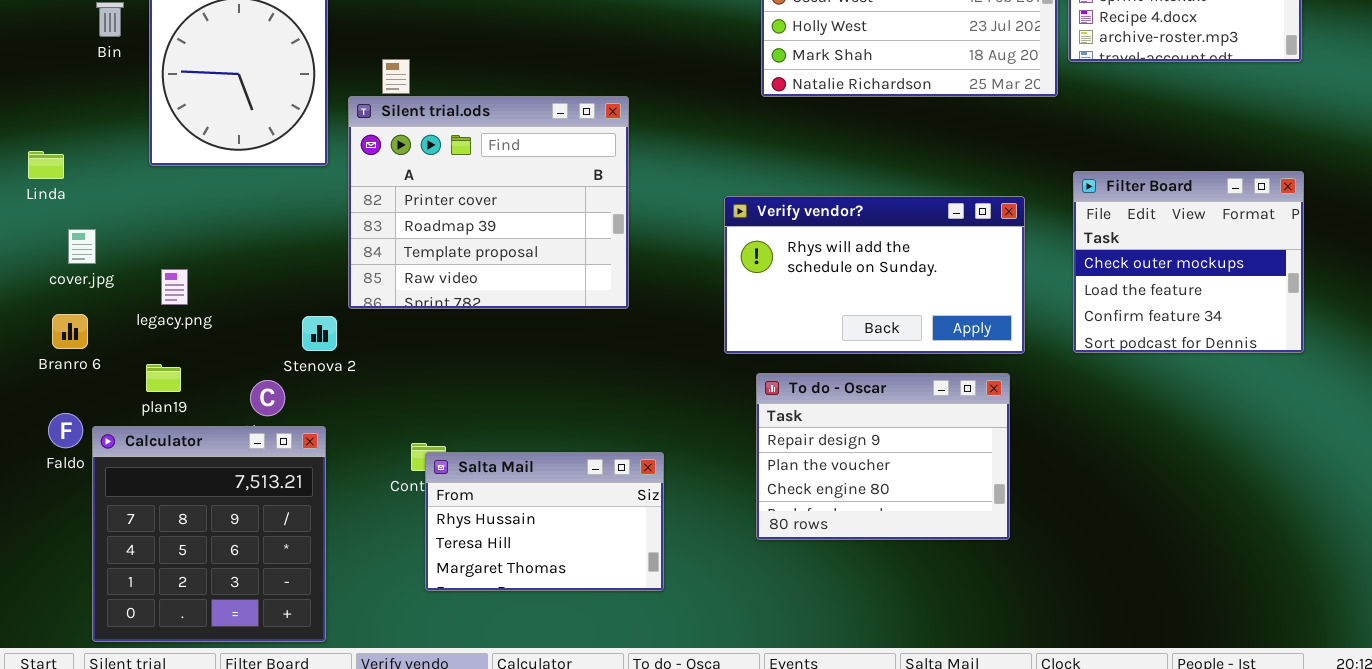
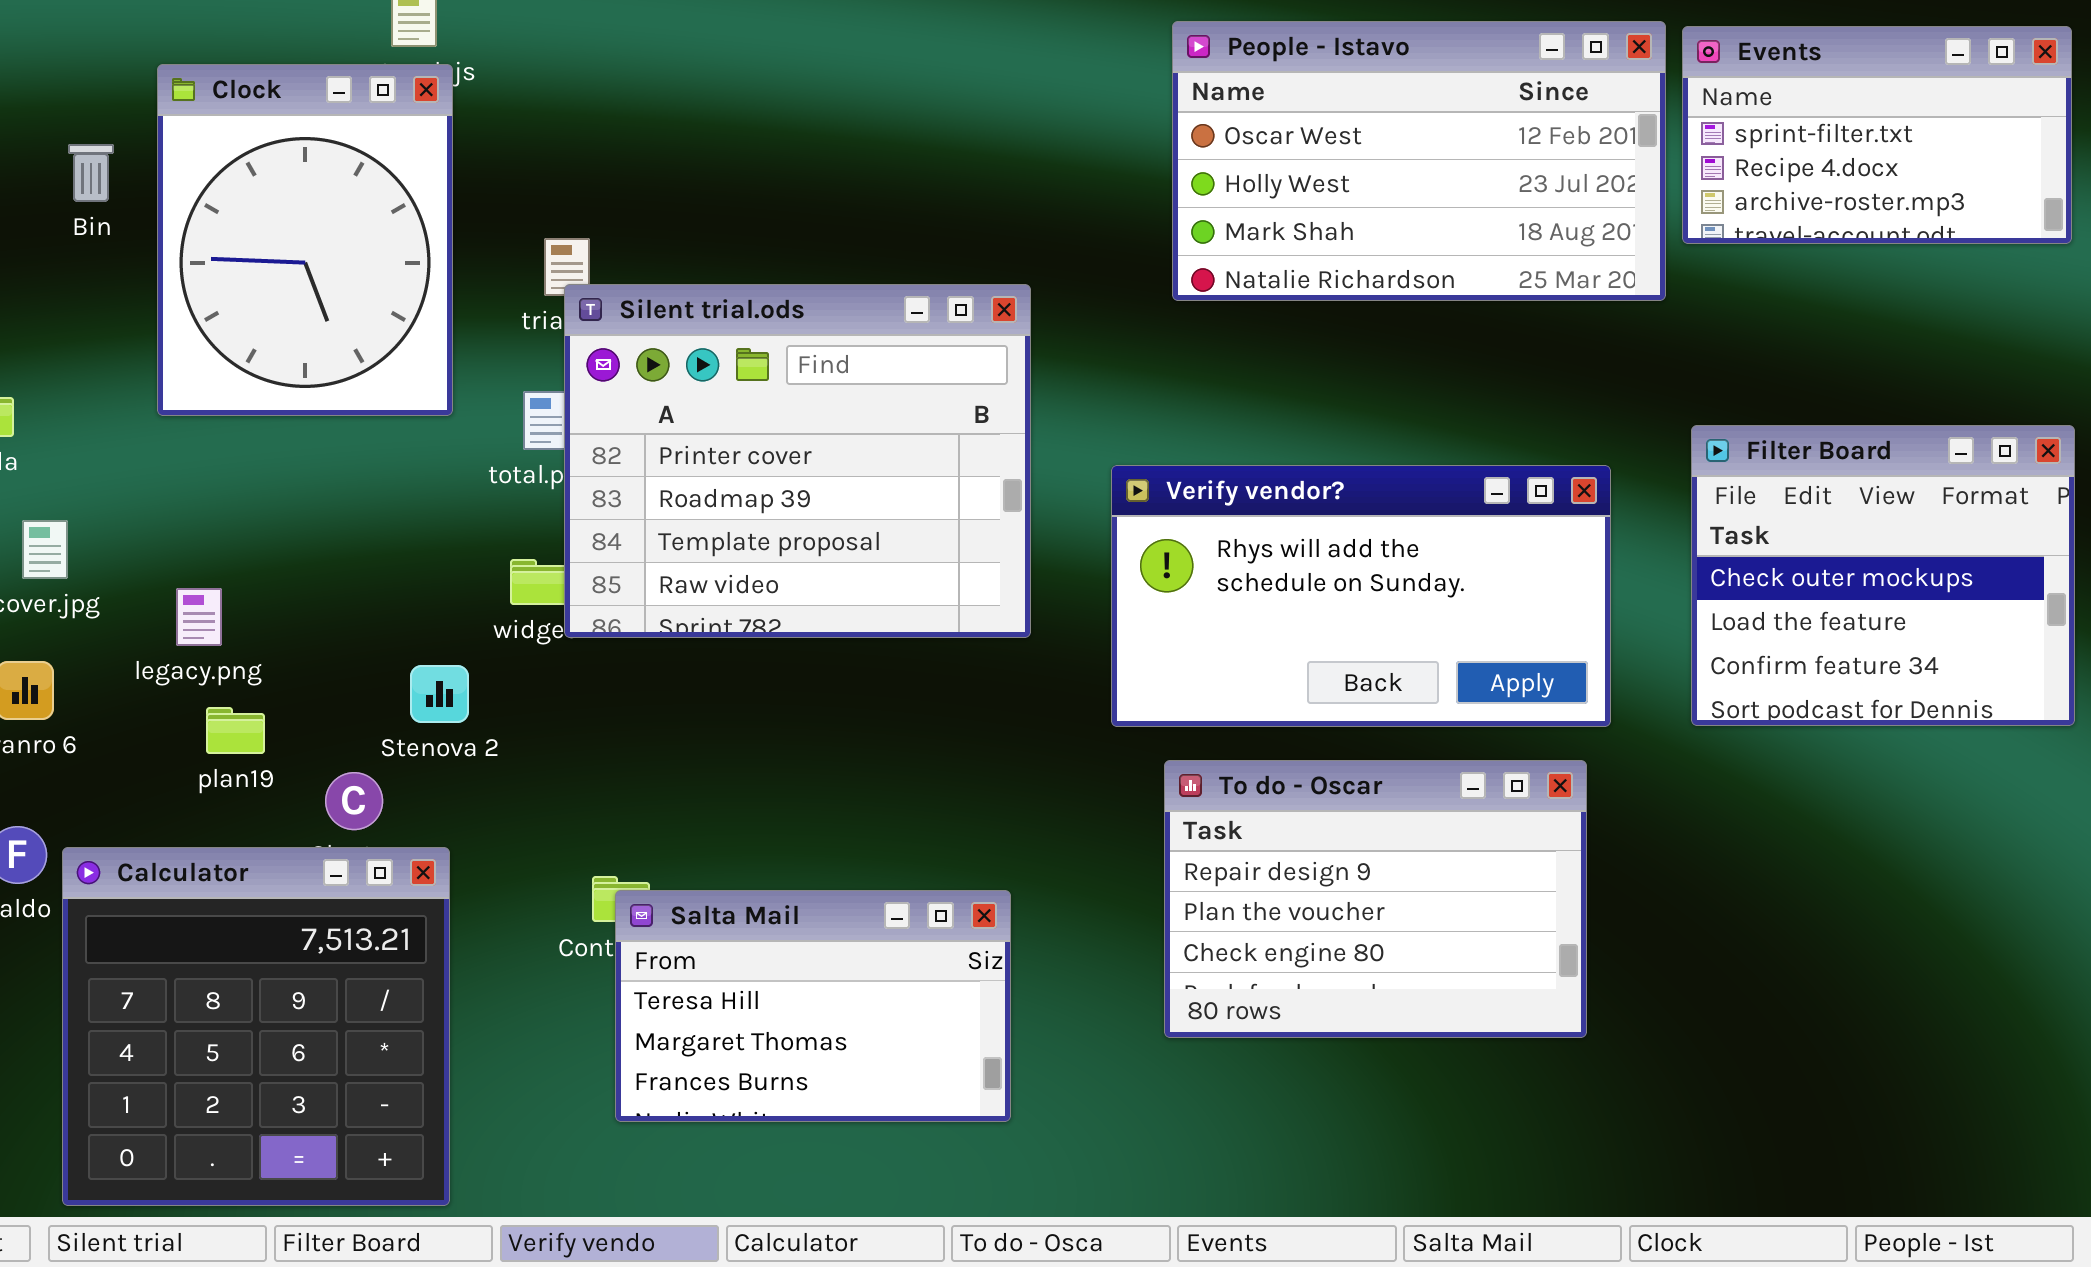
Silent trial.ods: [348,96,629,309] -> [564,284,1031,638], moved
plan19: [146,364,181,392] -> [206,707,265,754], moved
Salta Mail: [425,452,664,591] -> [615,890,1011,1122], scrolled down 1 row

